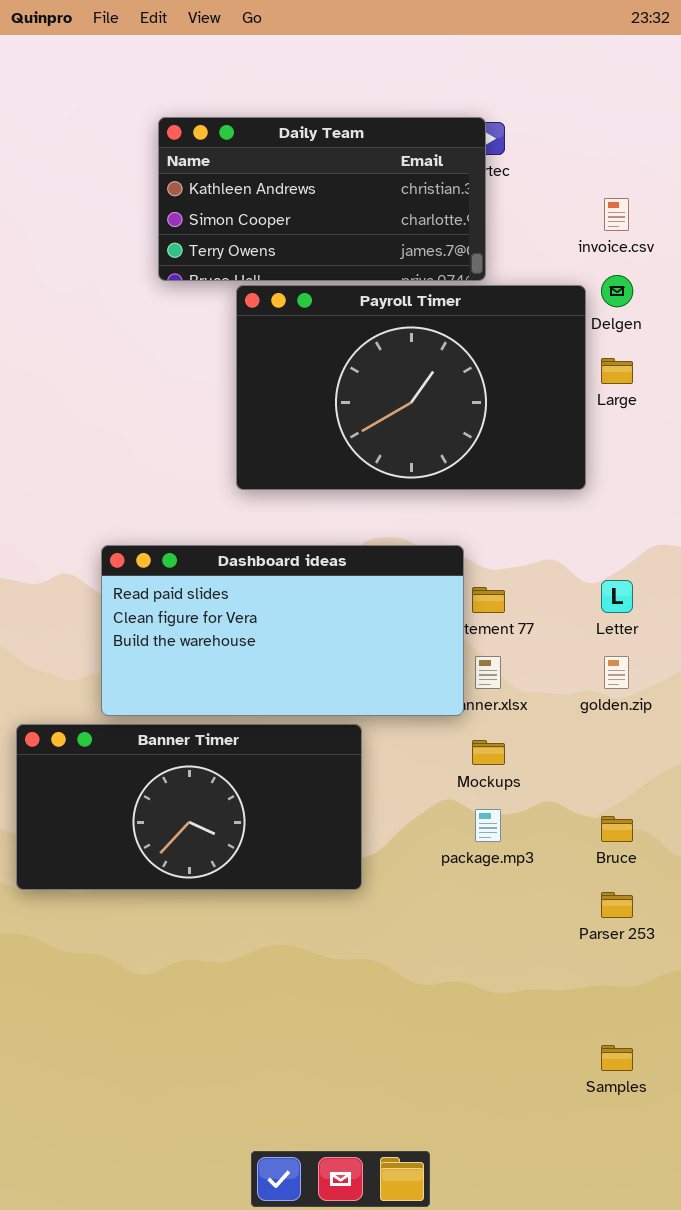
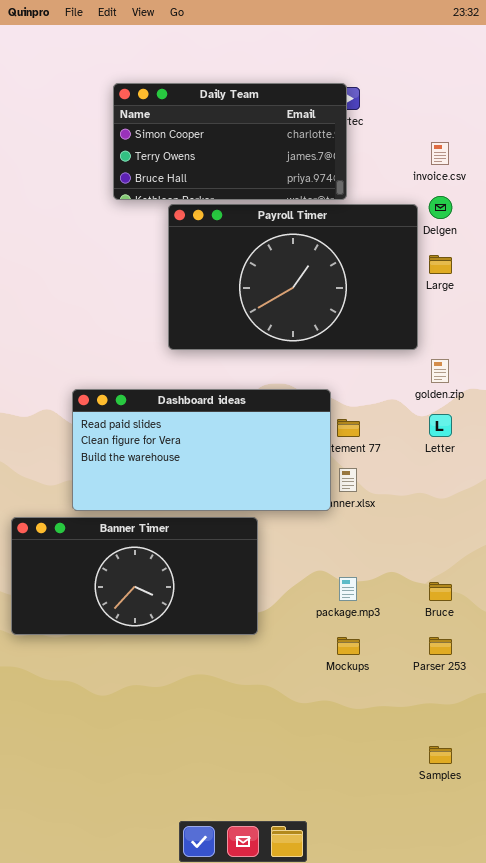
Daily Team: [158,117,486,281] -> [113,83,347,200], scrolled down 1 row
golden.zip: [604,656,629,689] -> [431,359,449,383], moved
Mockups: [472,740,505,765] -> [337,637,360,655], moved

